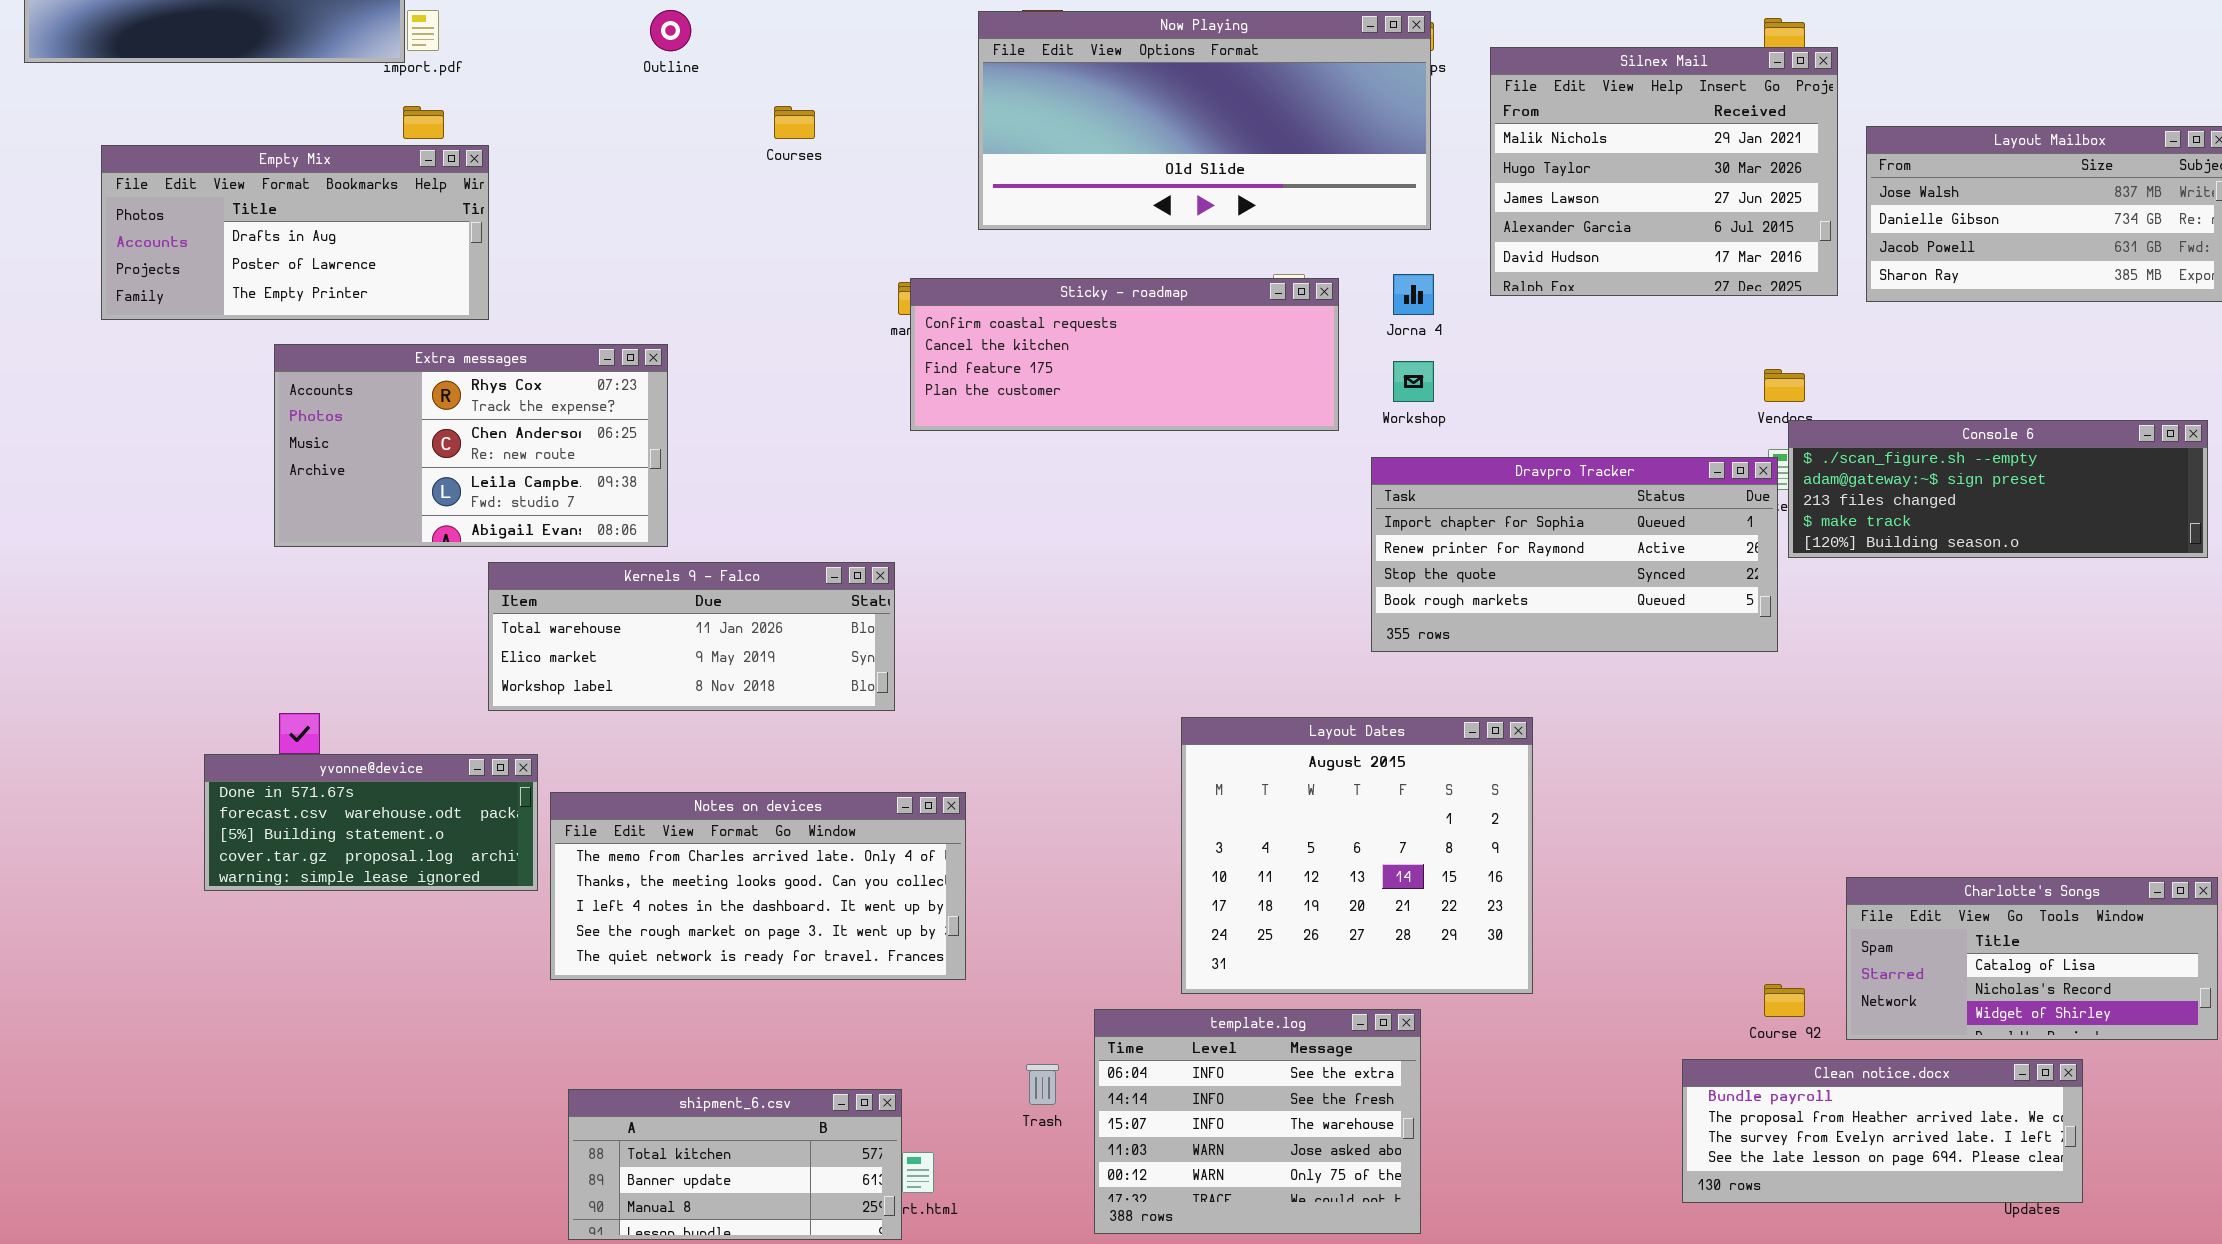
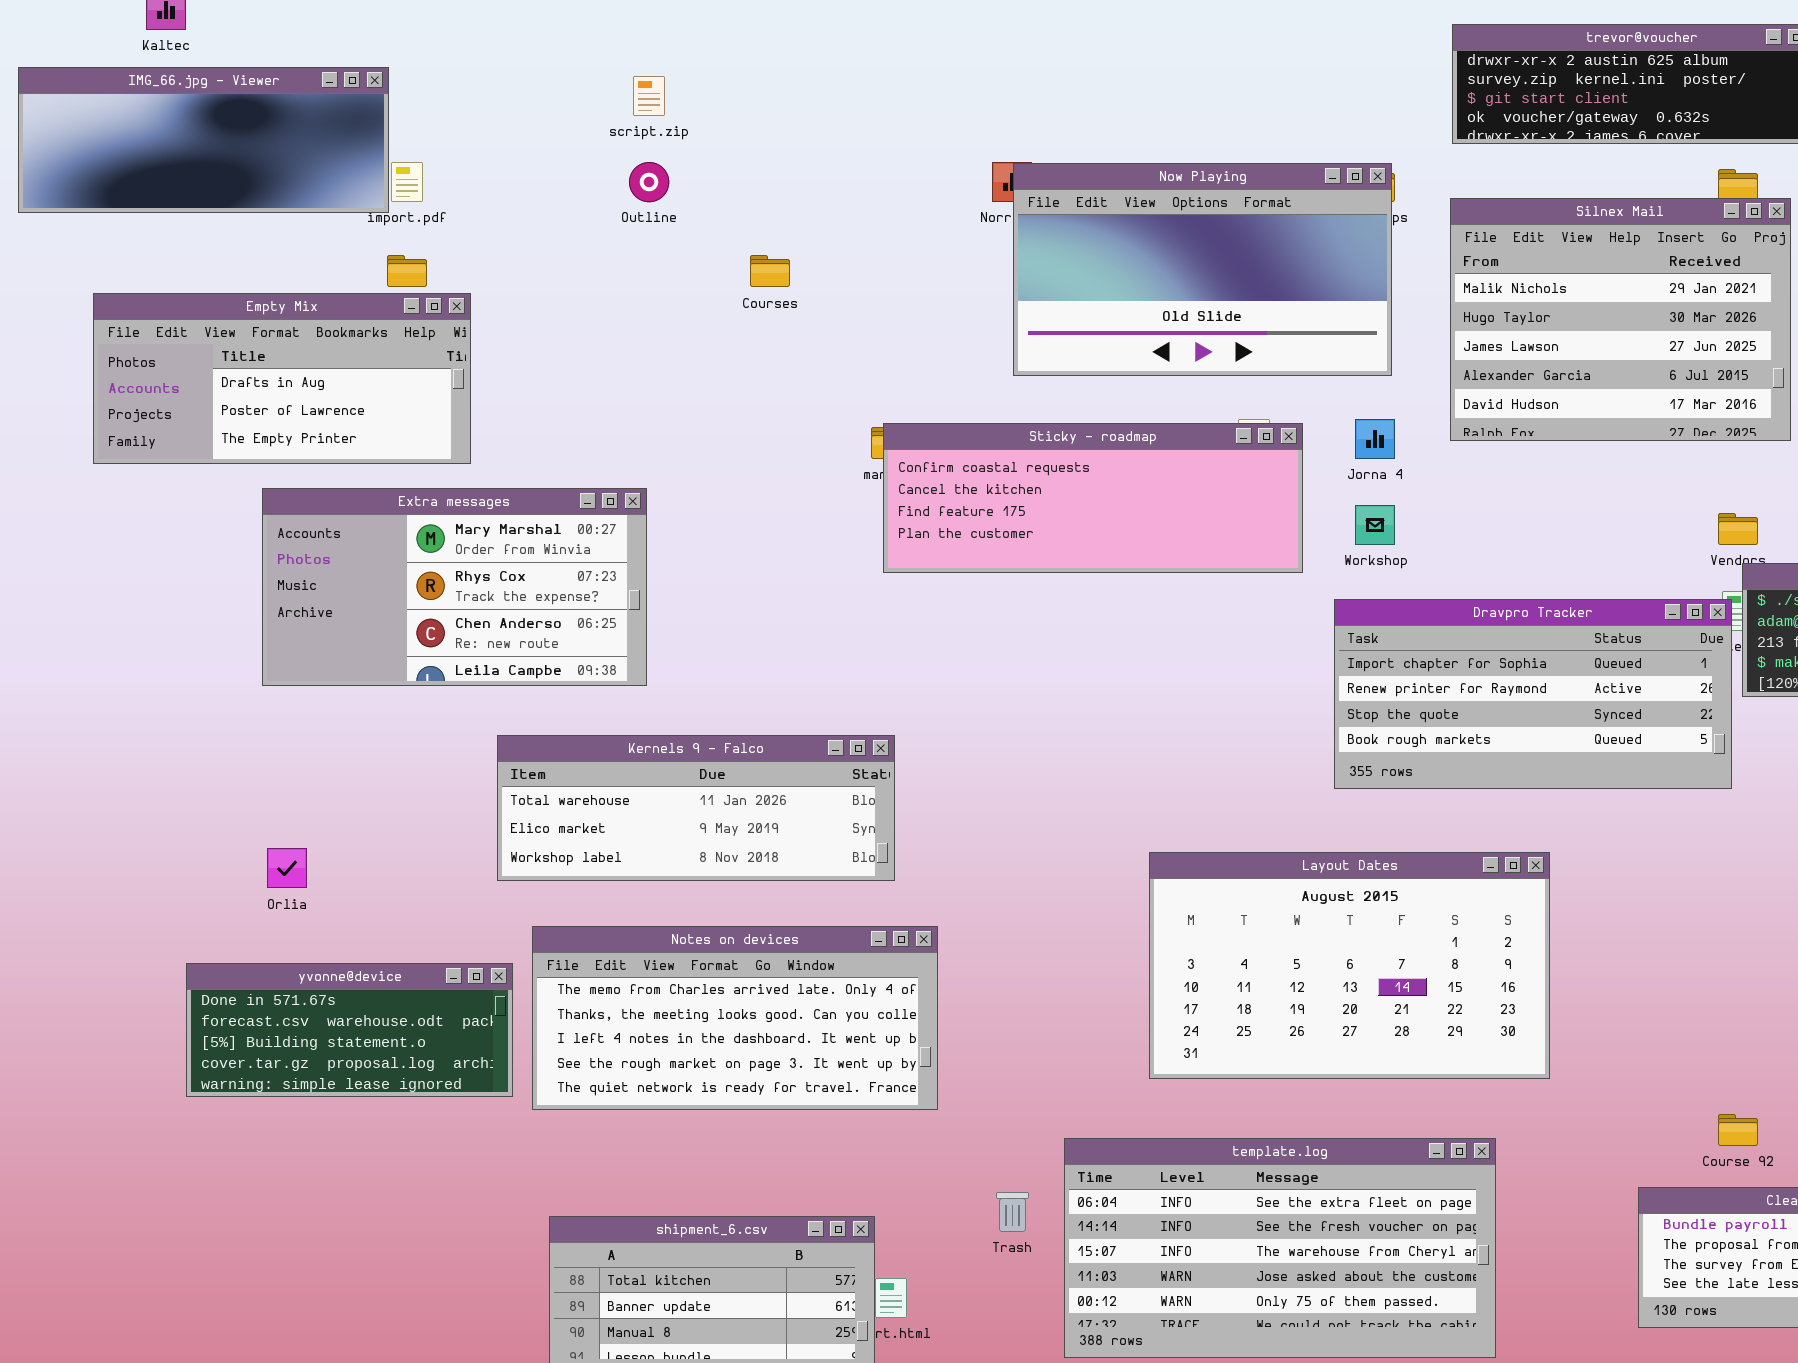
Now Playing: [978,11,1431,230] -> [1013,163,1392,376], resized
Extra messages: [274,344,668,547] -> [262,488,647,686], scrolled up 1 row
Kernels 9 - Falco: [488,562,895,711] -> [497,735,895,881], moved
Layout Dates: [1181,717,1533,994] -> [1149,852,1550,1079], resized
yvonne@device: [204,754,538,891] -> [186,963,513,1097], moved
template.log: [1094,1009,1421,1234] -> [1064,1138,1496,1358], resized

